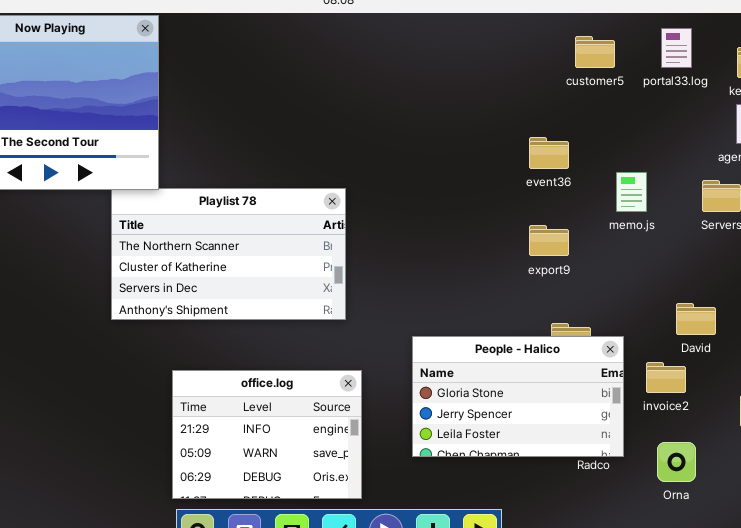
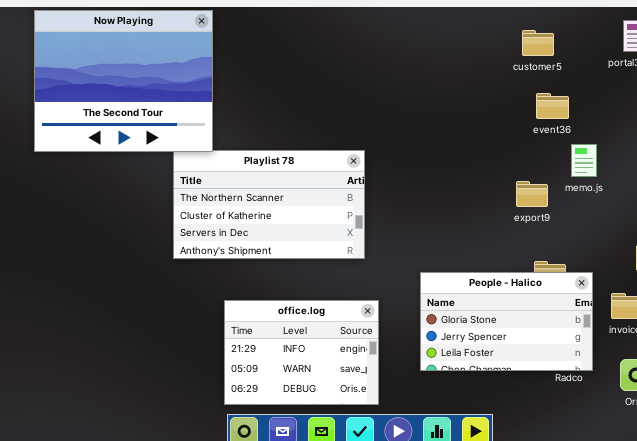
customer5: [575,36,615,68] -> [522,30,554,56], moved
event36: [529,137,569,169] -> [536,93,569,119], moved
memo.js: [616,172,647,212] -> [571,144,597,177], moved

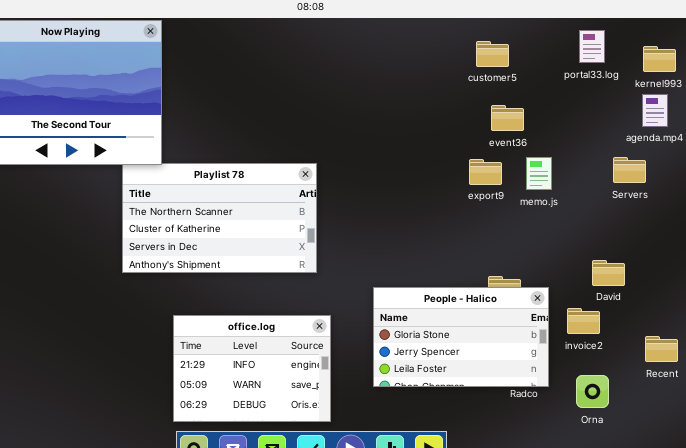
export9: [516,181,548,207] -> [469,159,502,185], moved

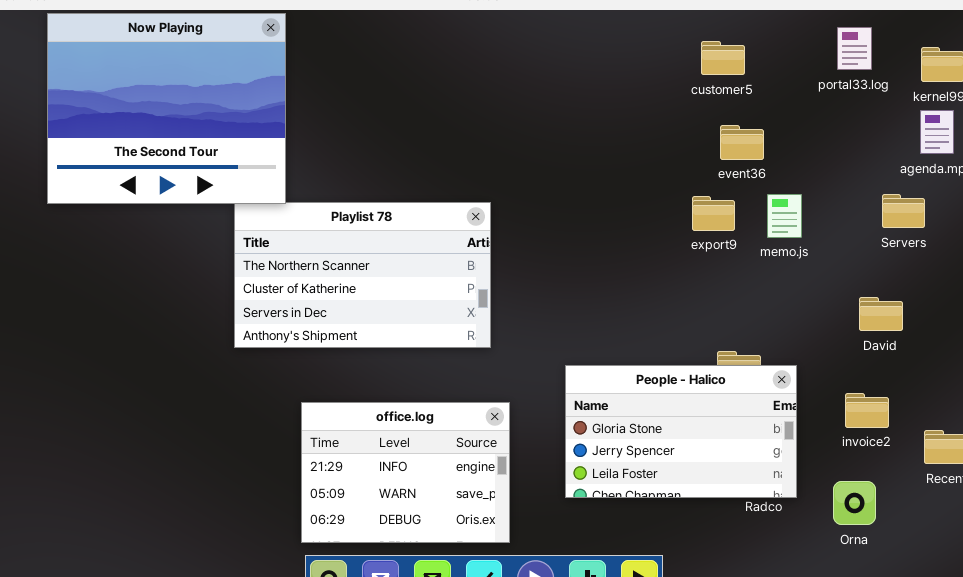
David: [592,260,625,286] -> [859,297,903,331], moved
invoice2: [567,308,600,334] -> [845,393,889,428], moved

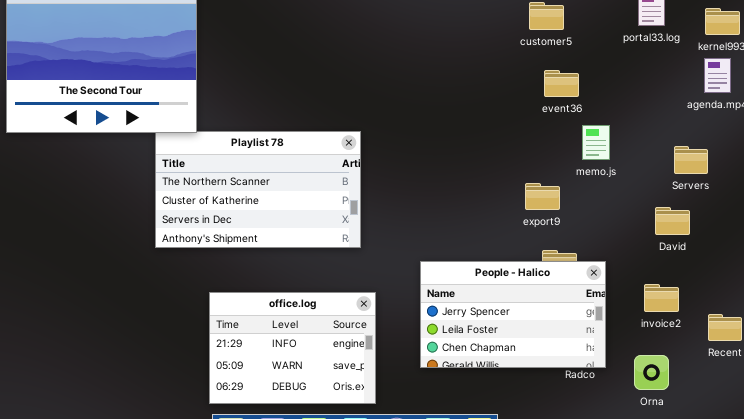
Servers: [882,194,925,228] -> [674,146,708,174], moved
export9: [692,196,735,231] -> [525,183,560,210], moved
People - Halico: [565,365,797,498] -> [420,261,606,368], scrolled down 1 row

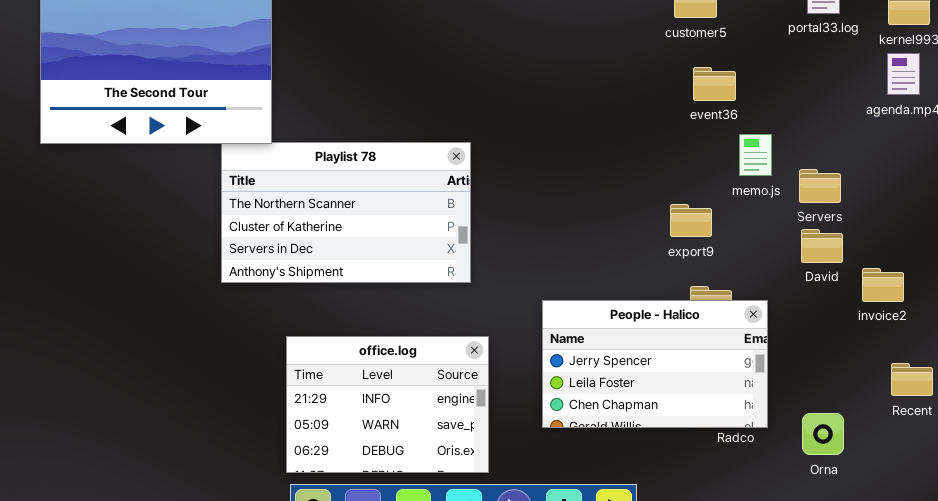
Servers: [674,146,708,174] -> [799,169,841,203], moved
David: [655,207,690,235] -> [801,229,843,263], moved
invoice2: [644,284,679,312] -> [862,268,904,302], moved

